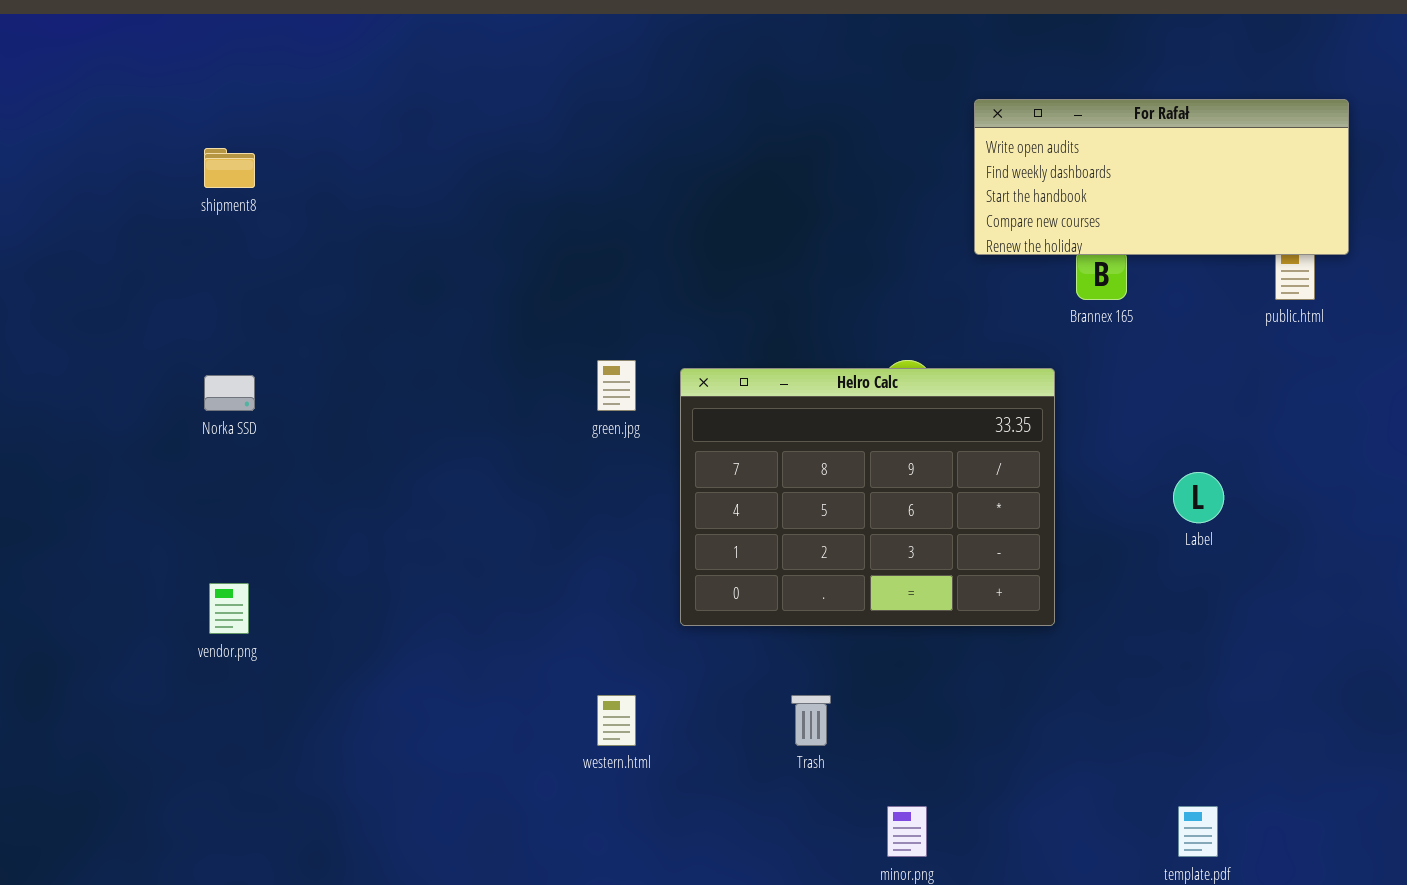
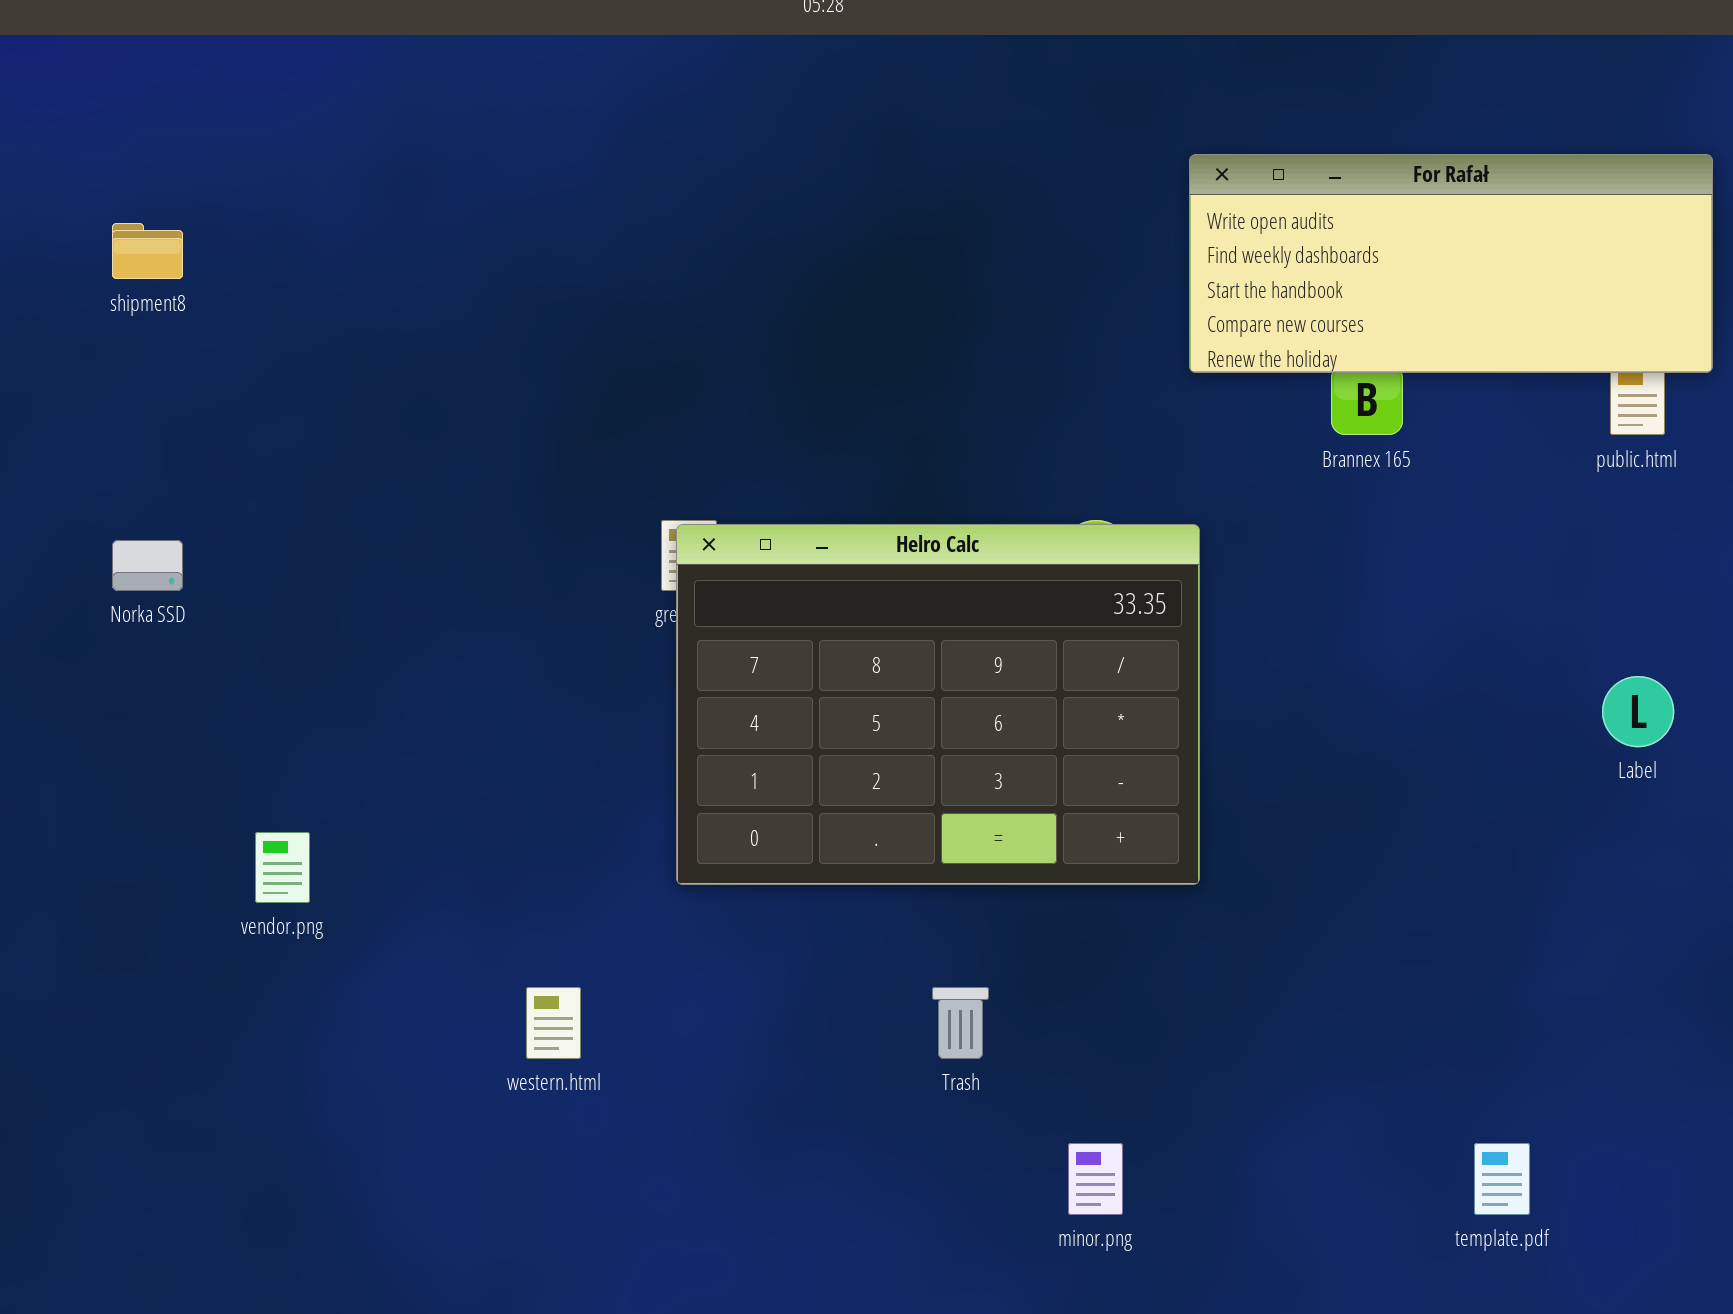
Helro Calc: [680,368,1055,626] -> [676,524,1200,885], moved
Label: [1173,472,1224,523] -> [1602,676,1674,747], moved
vendor.png: [209,583,249,634] -> [255,832,310,903], moved
western.html: [597,695,636,746] -> [526,987,581,1059], moved

